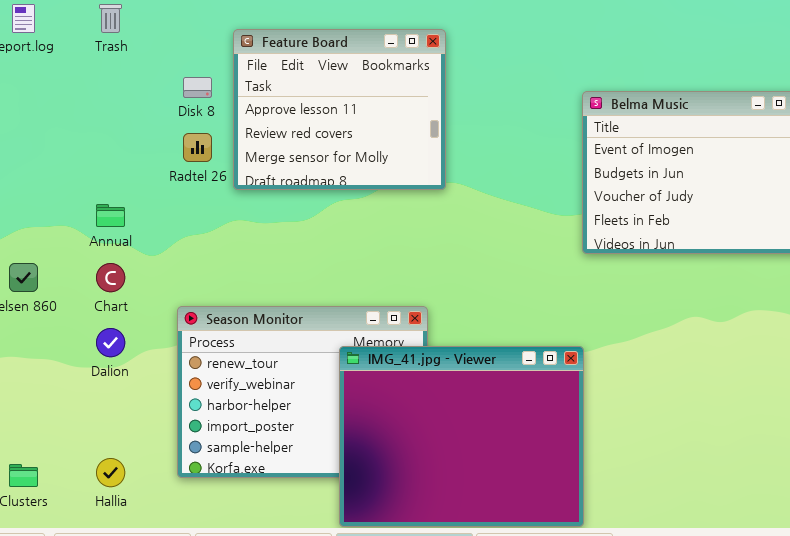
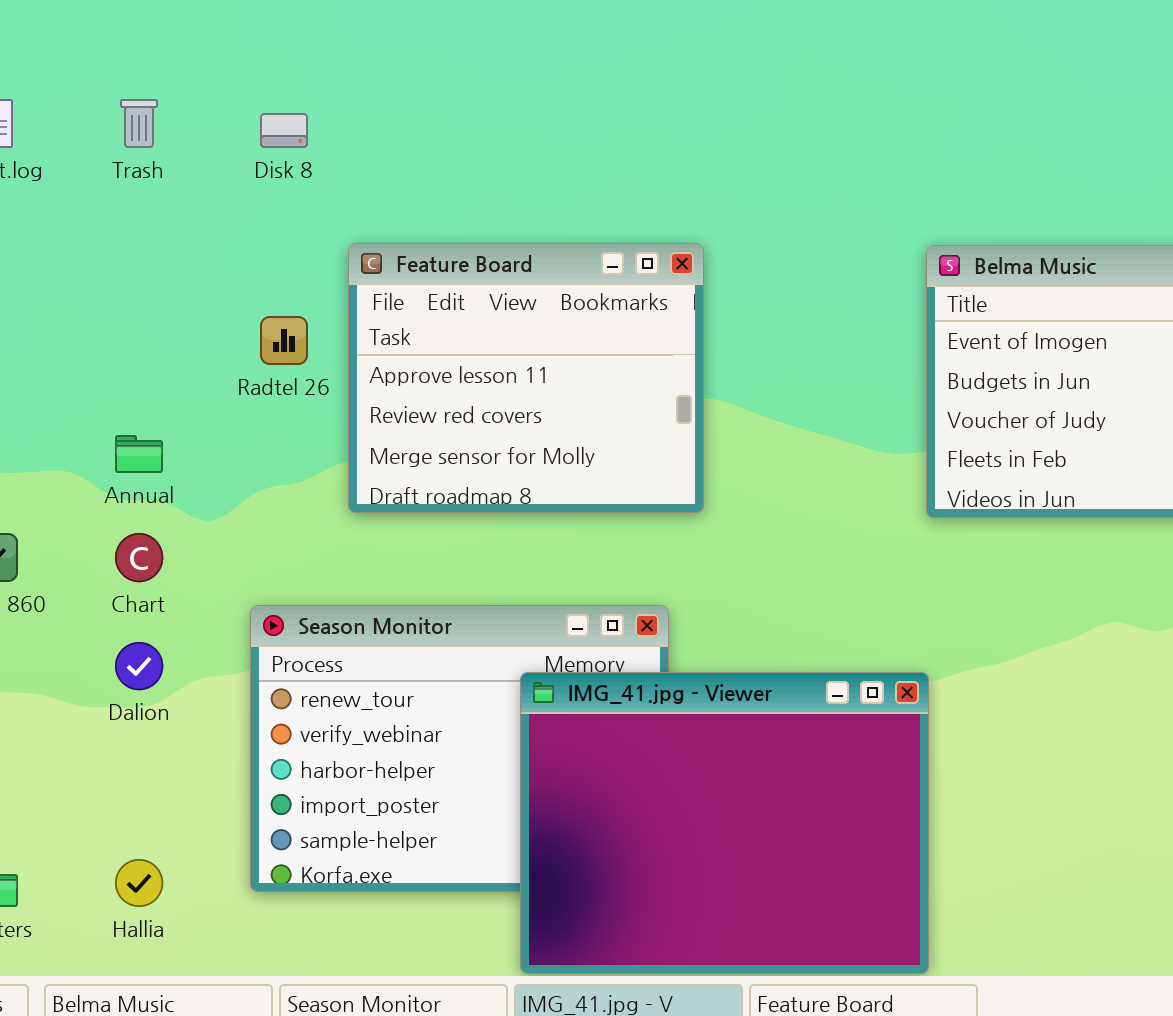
Feature Board: [233,29,446,190] -> [348,243,704,513], moved
Disk 8: [183,77,212,98] -> [260,113,308,148], moved

